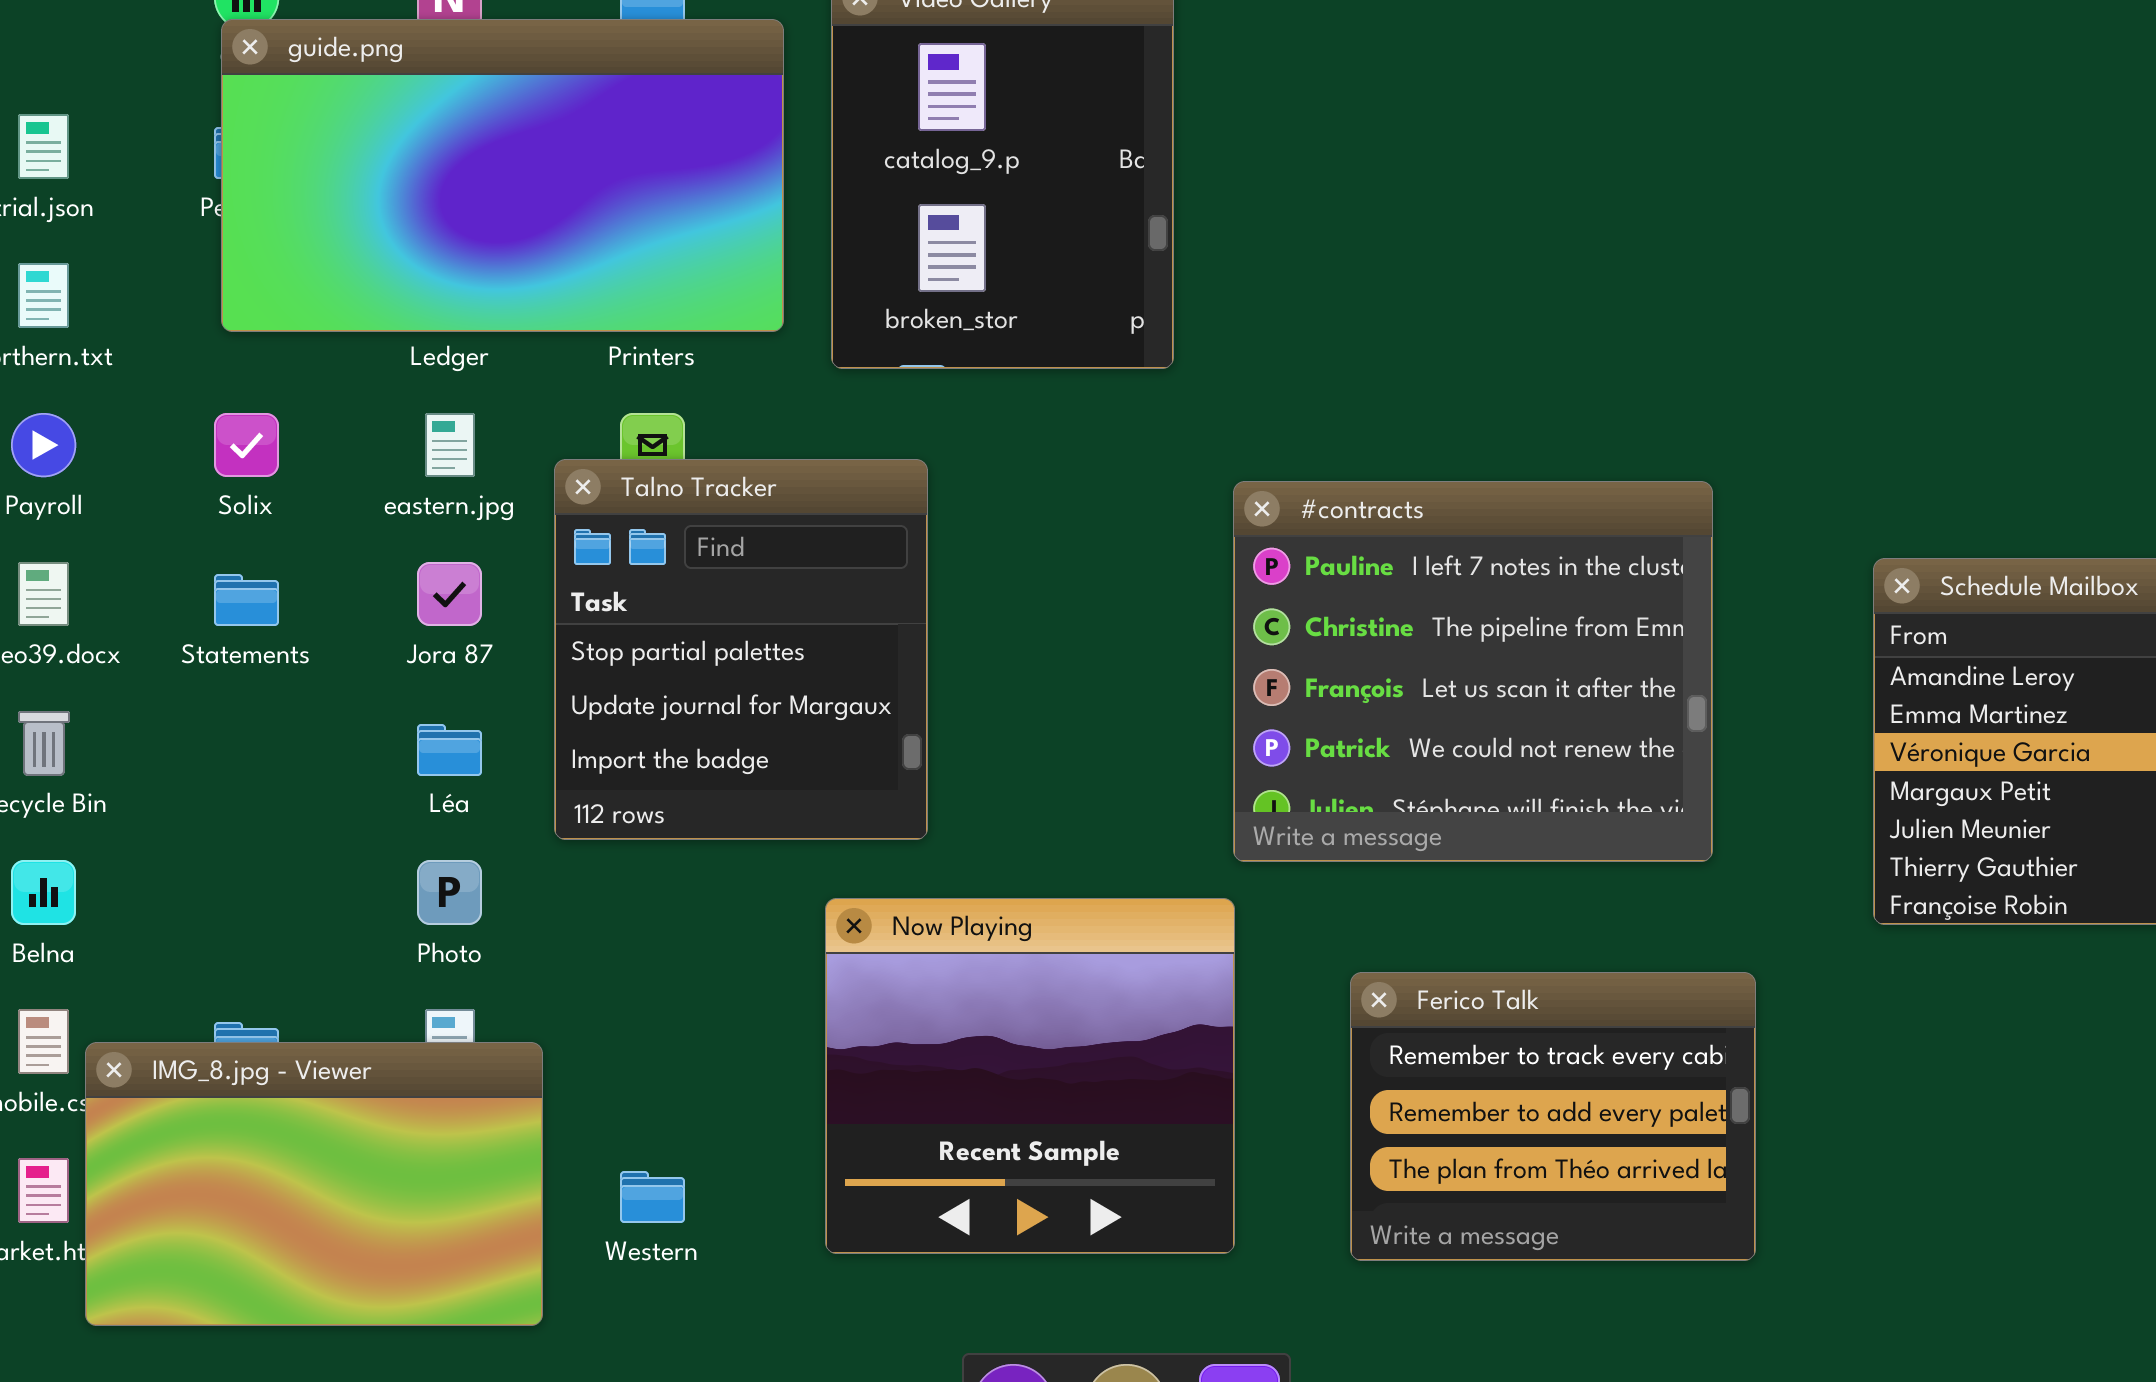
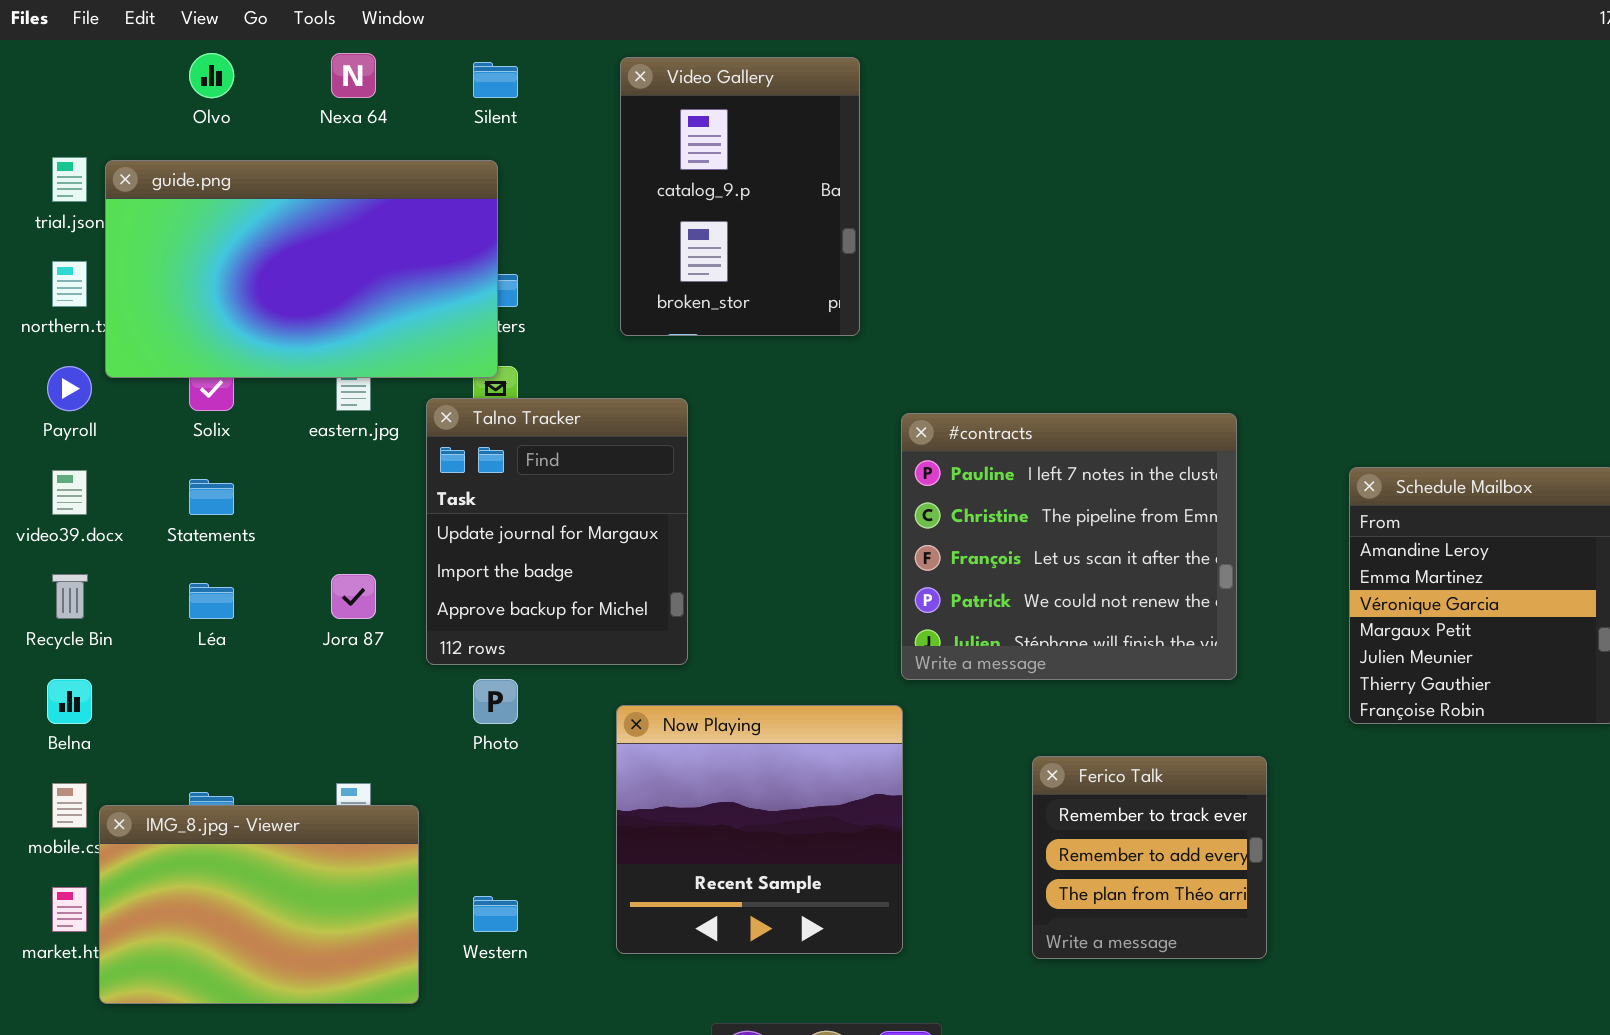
guide.png: [221,19,784,332] -> [105,160,498,378], moved
Talno Tracker: [554,459,928,840] -> [426,398,688,665], scrolled down 1 row
Jora 87: [417,562,482,626] -> [331,574,376,619], moved
Léa: [417,724,482,776] -> [189,583,234,619], moved
Photo: [417,860,482,925] -> [473,679,518,724], moved
Ferico Talk: [1350,972,1756,1261] -> [1032,756,1267,959], resized

